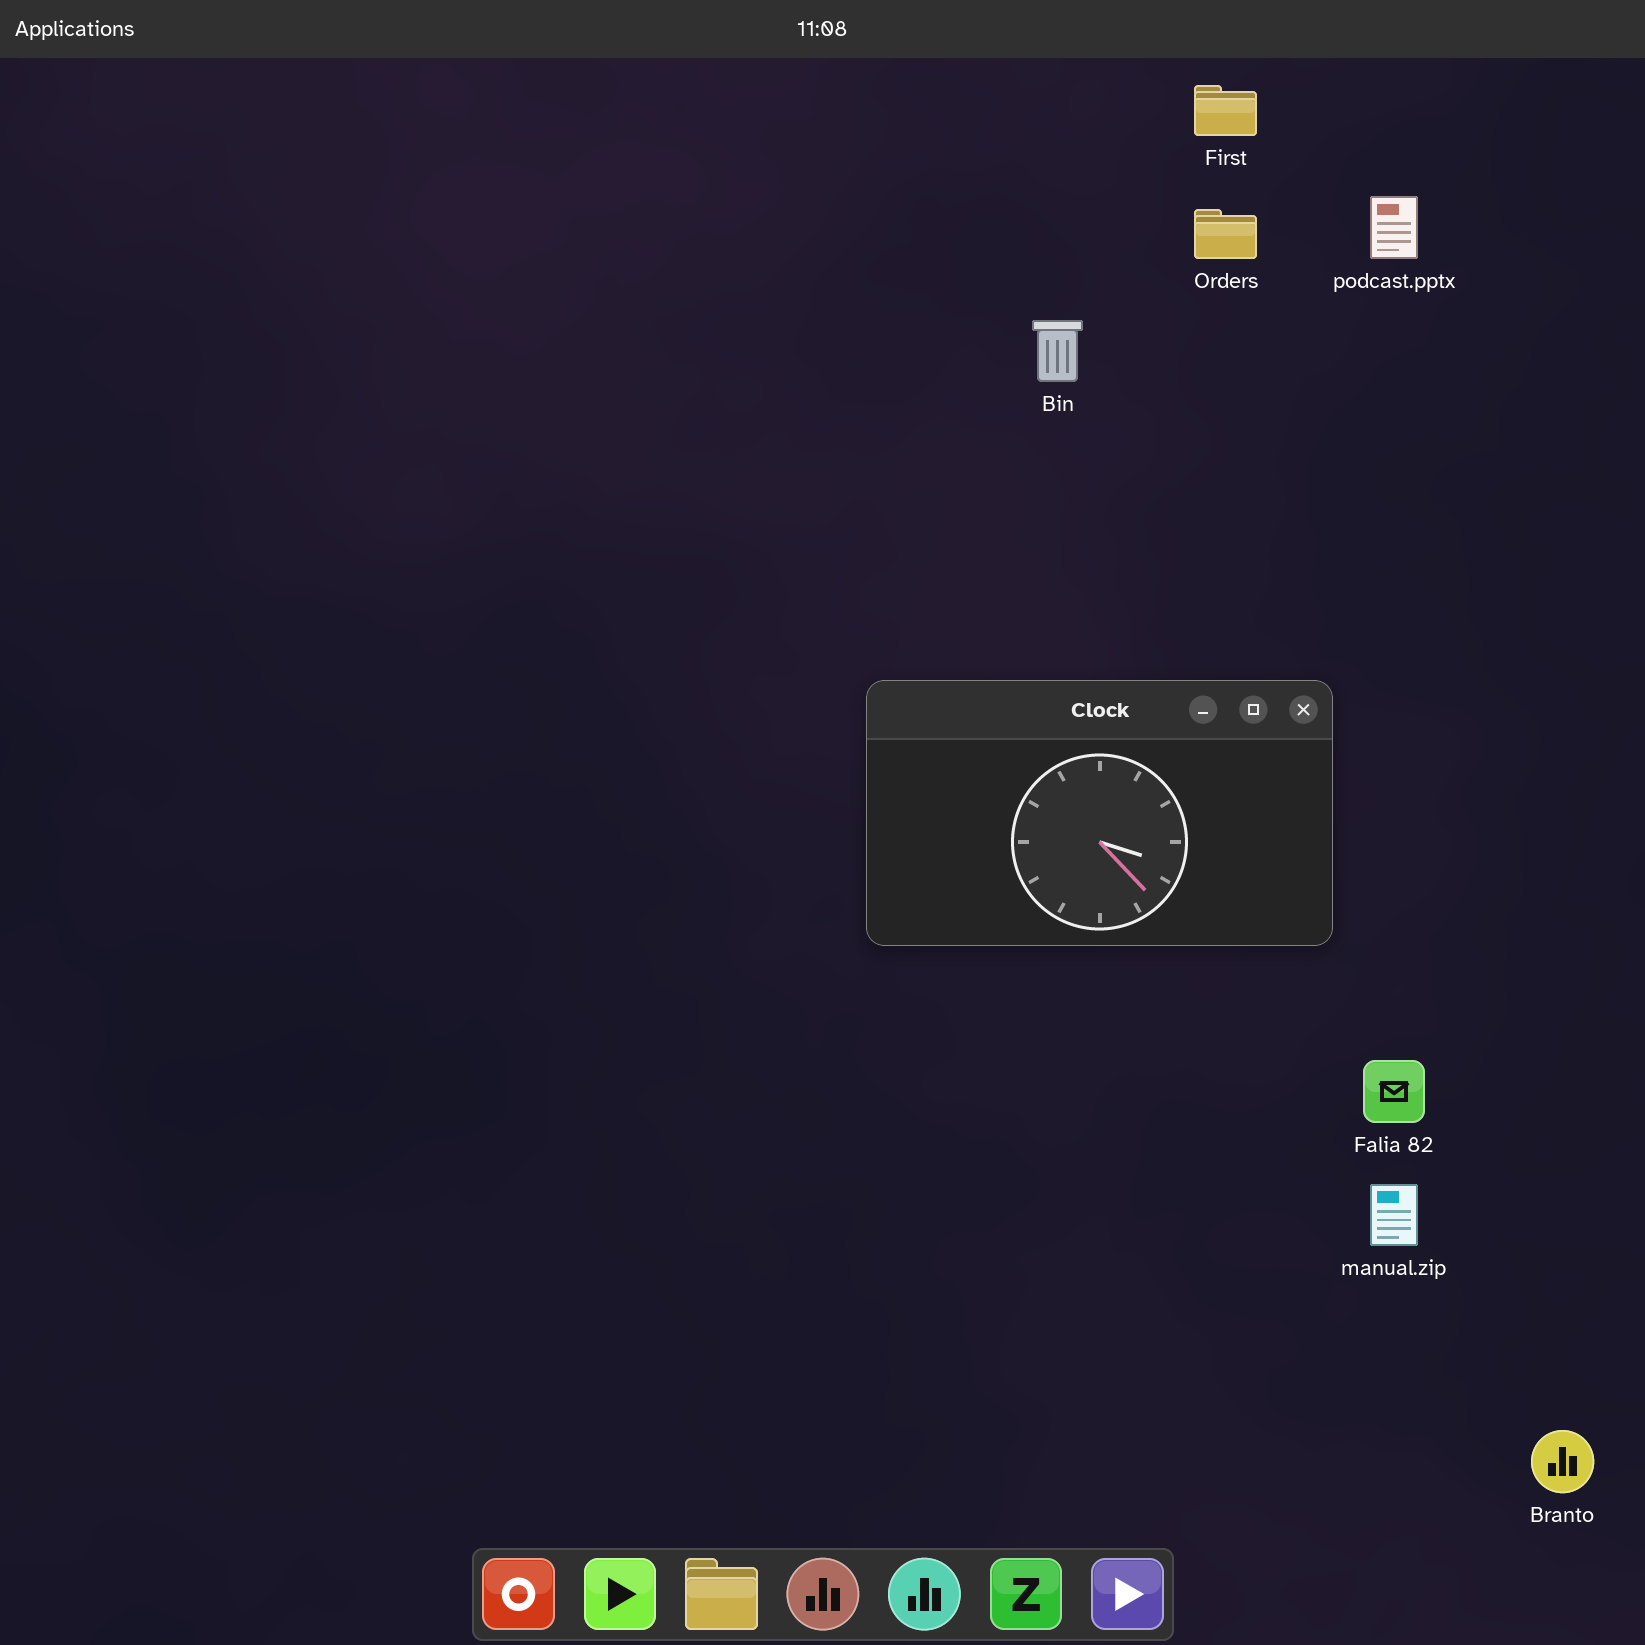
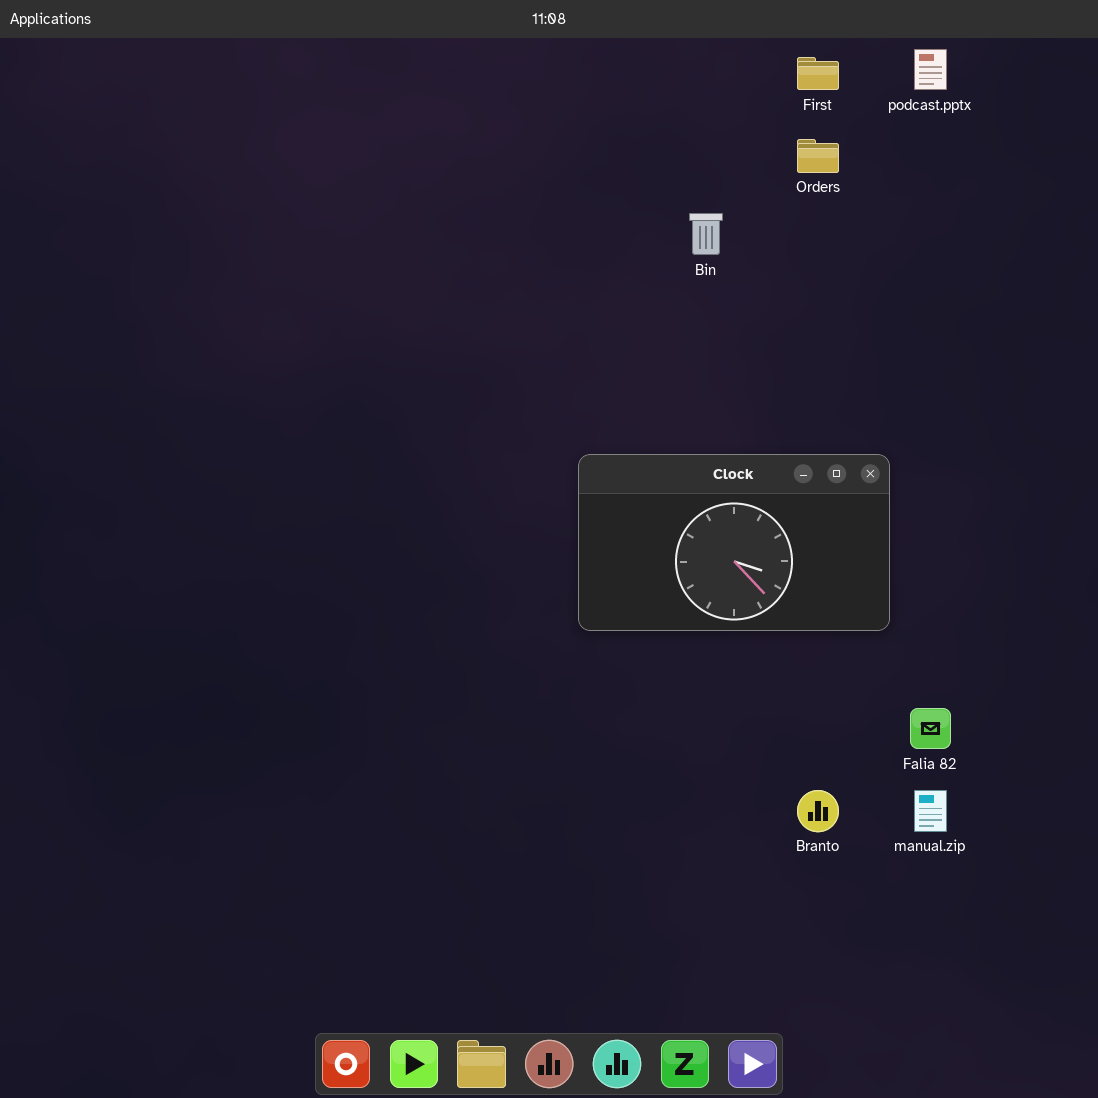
podcast.pptx: [1370,196,1418,259] -> [914,49,947,90], moved
Branto: [1531,1430,1594,1493] -> [797,790,839,832], moved

